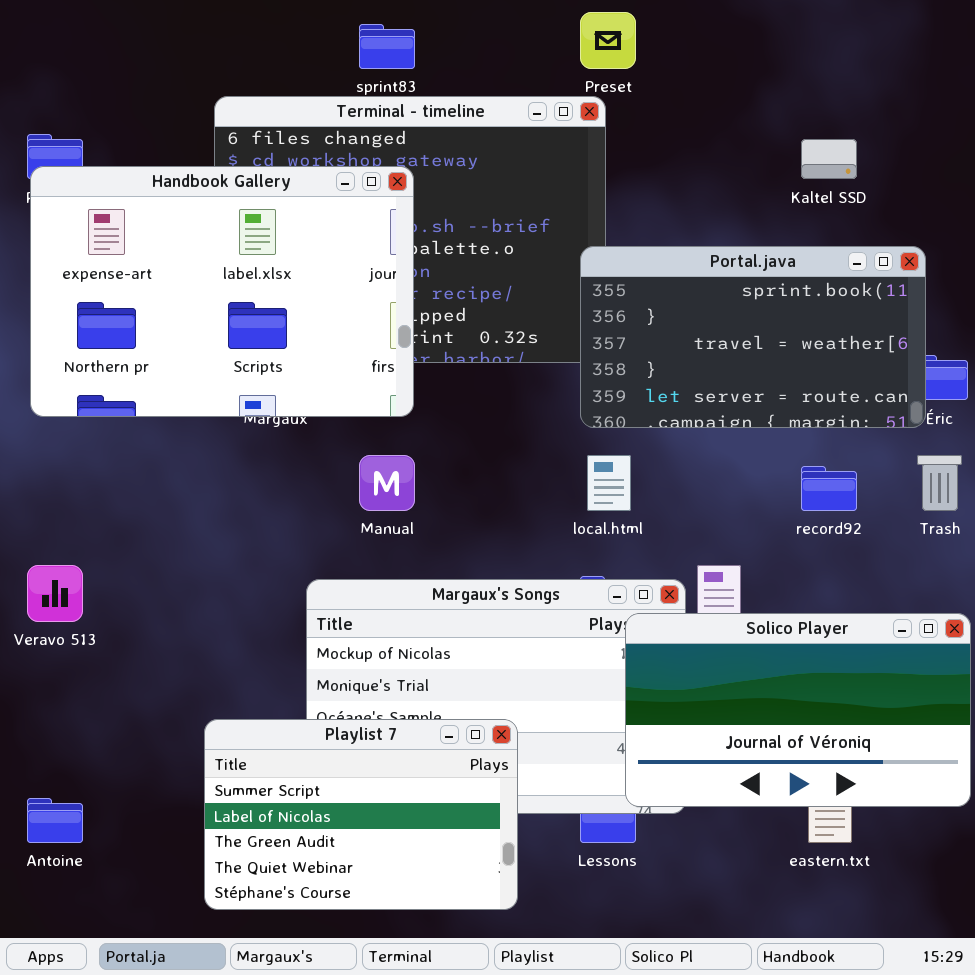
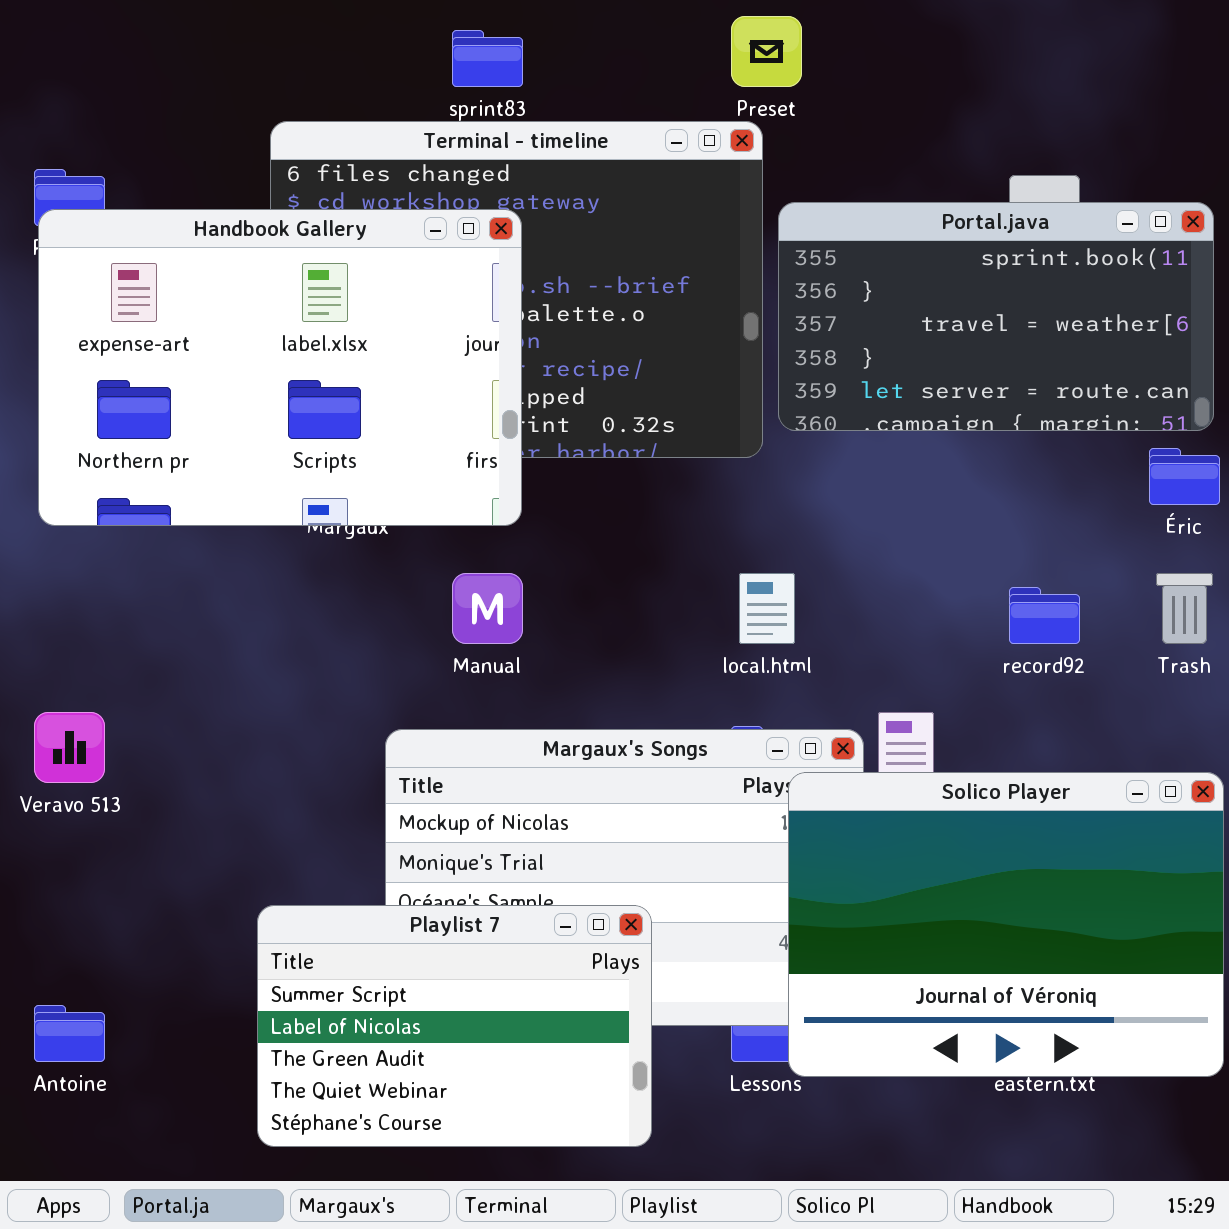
Portal.java: [580,246,926,428] -> [778,202,1214,431], moved
Solico Player: [625,613,971,807] -> [788,772,1224,1077], resized

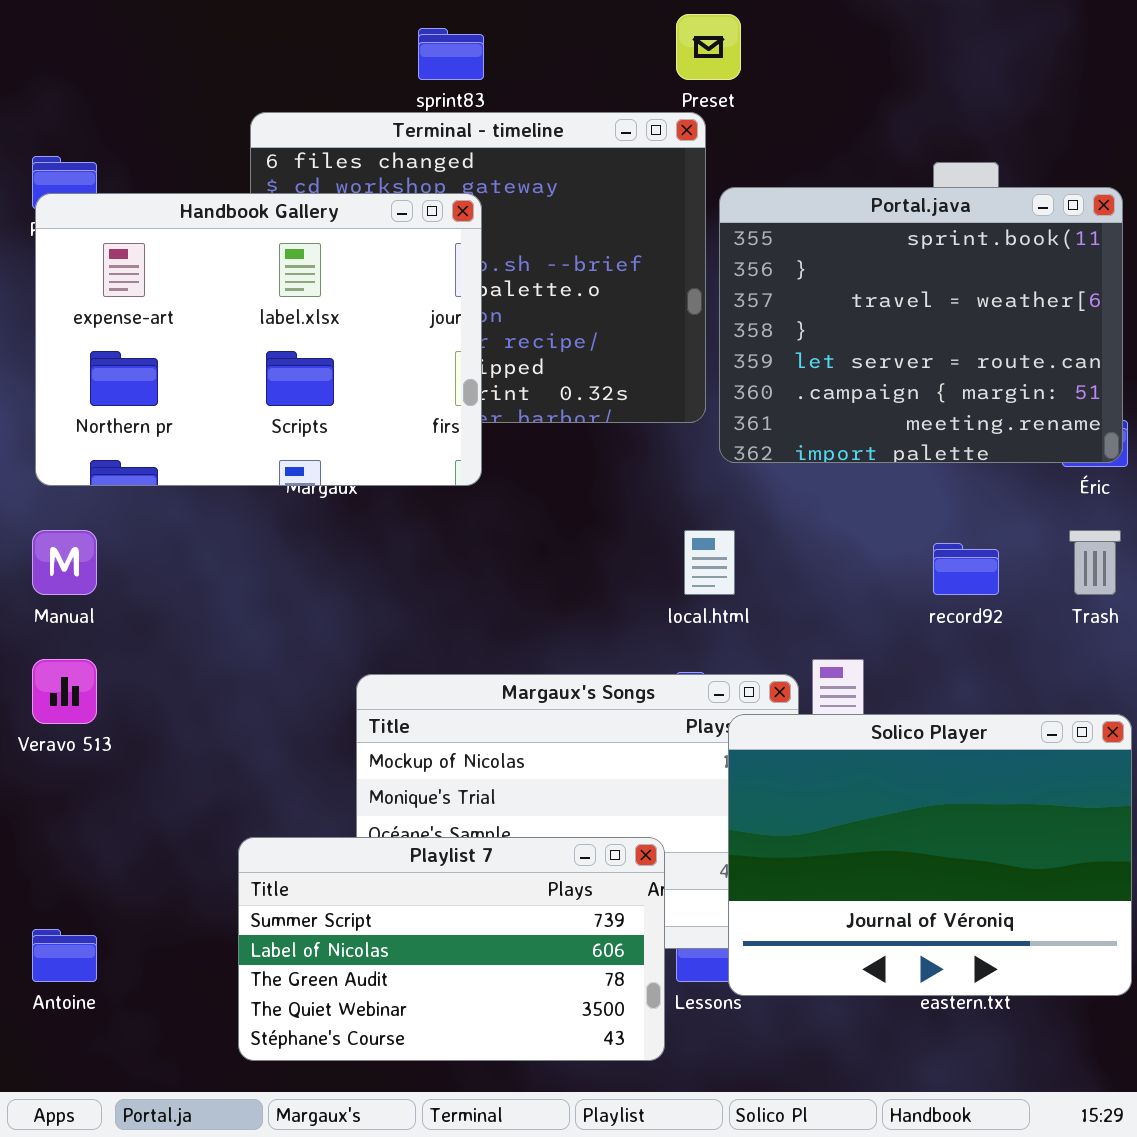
Portal.java: [778,202,1214,431] -> [719,187,1123,463], resized
Manual: [452,573,523,644] -> [32,530,97,595], moved
Playlist 7: [257,905,652,1147] -> [238,837,665,1061], resized

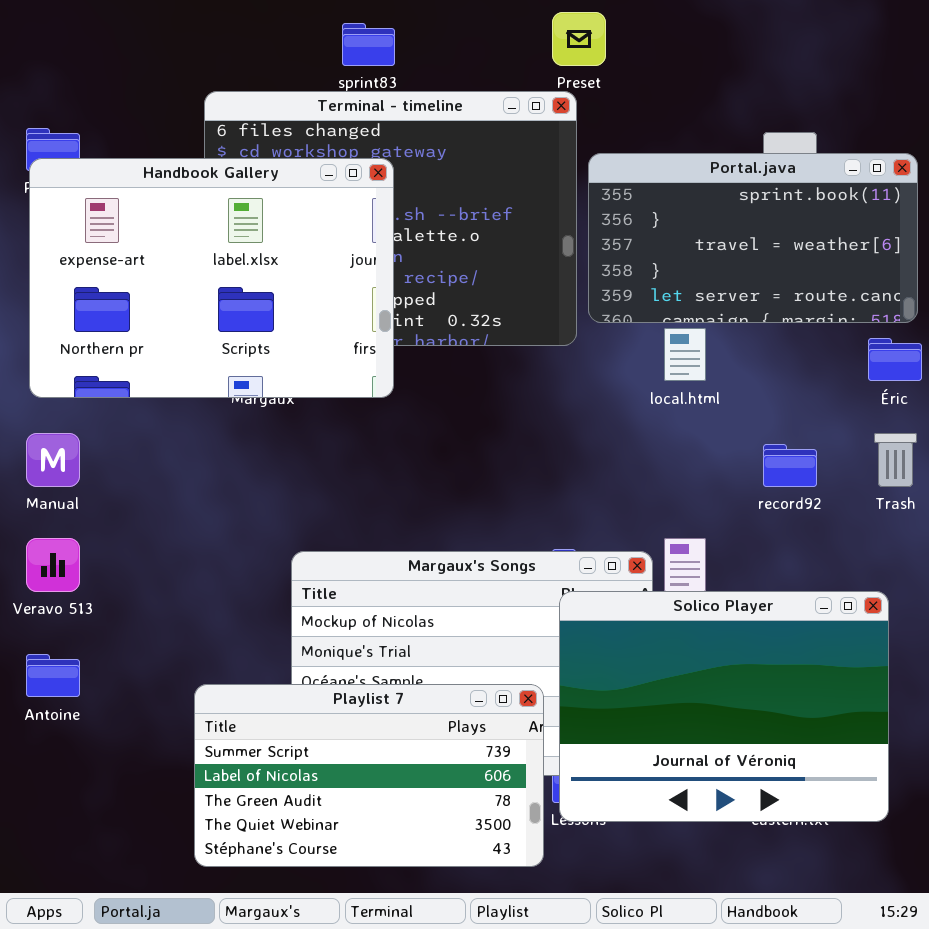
Portal.java: [719,187,1123,463] -> [588,153,918,323], resized
local.html: [684,530,735,595] -> [664,328,706,381], moved
Solico Player: [728,714,1132,996] -> [559,591,889,822], moved
Antoine: [32,929,97,982] -> [26,654,80,697], moved

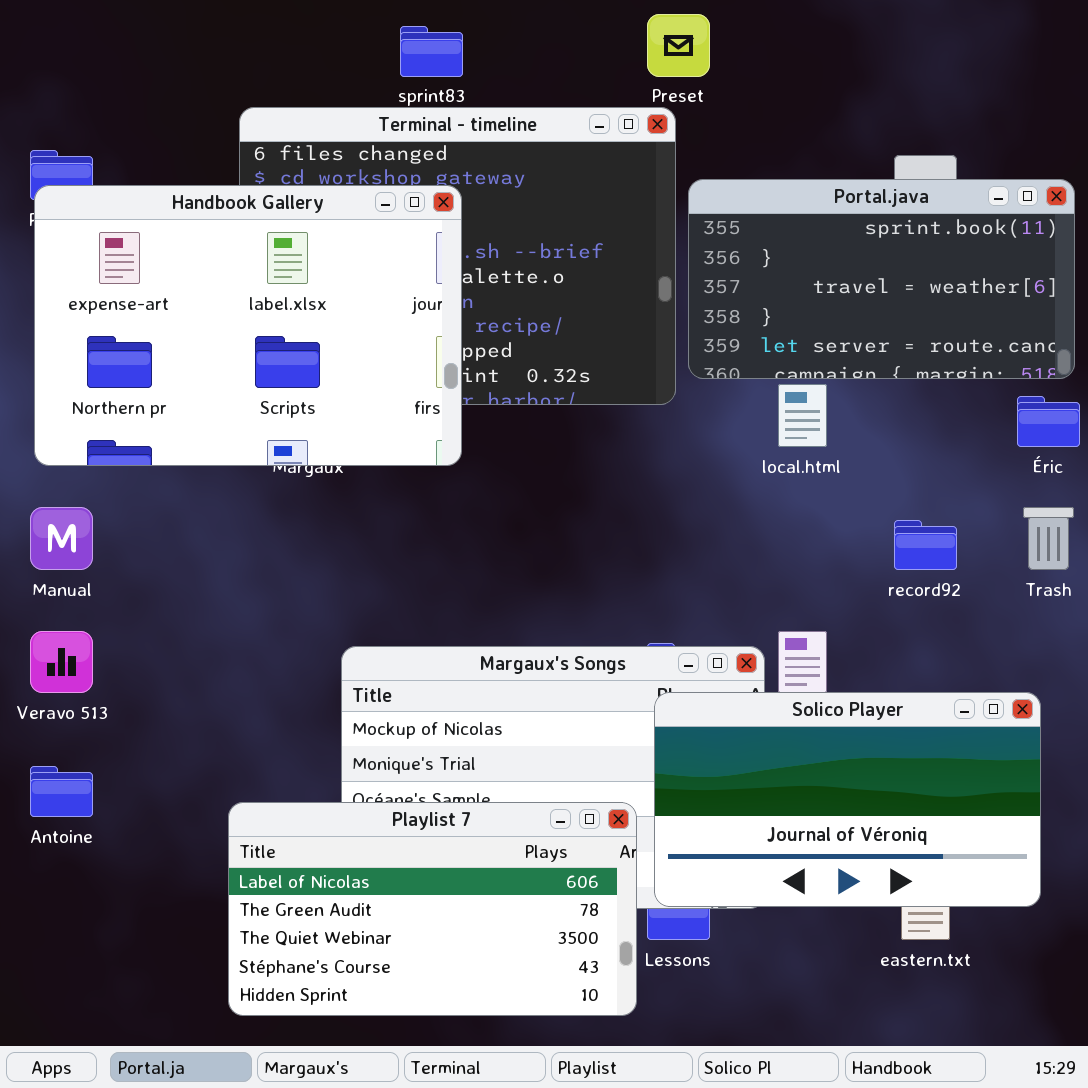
Solico Player: [559,591,889,822] -> [654,692,1041,907], resized
Playlist 7: [194,684,544,867] -> [228,802,637,1016], scrolled down 1 row

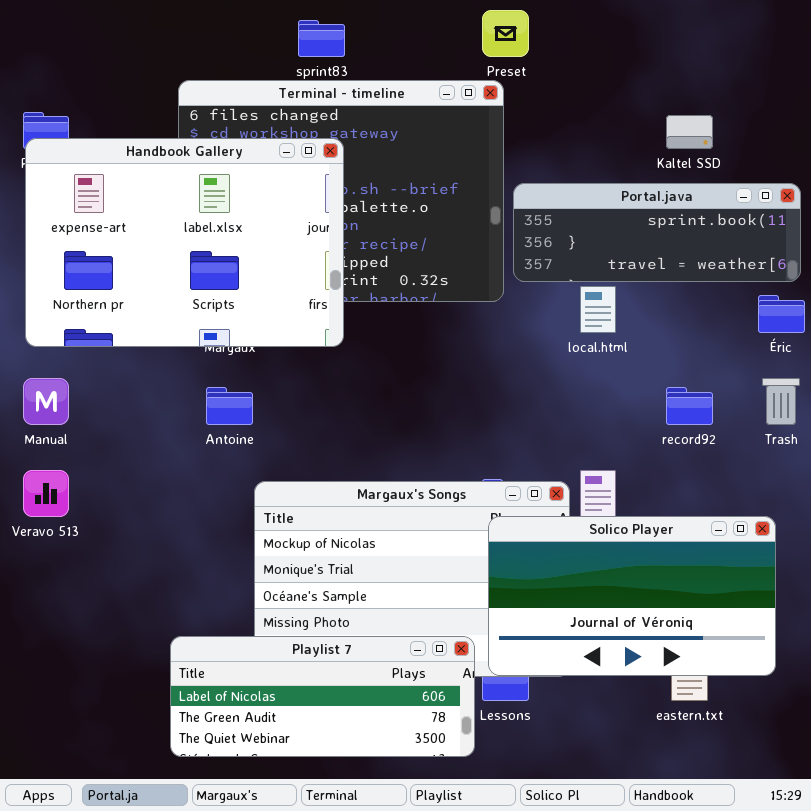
Portal.java: [688,179,1075,379] -> [513,183,801,282], resized
Antoine: [30,766,93,817] -> [206,387,253,425], moved
Playlist 7: [228,802,637,1016] -> [170,636,475,757], resized

